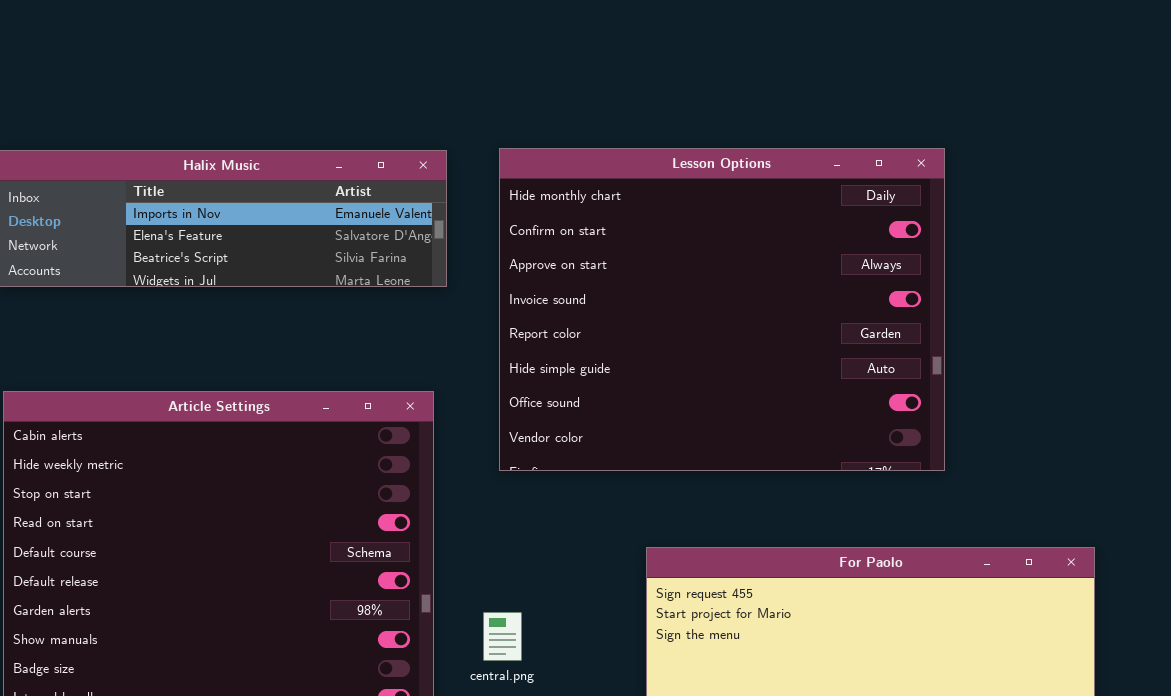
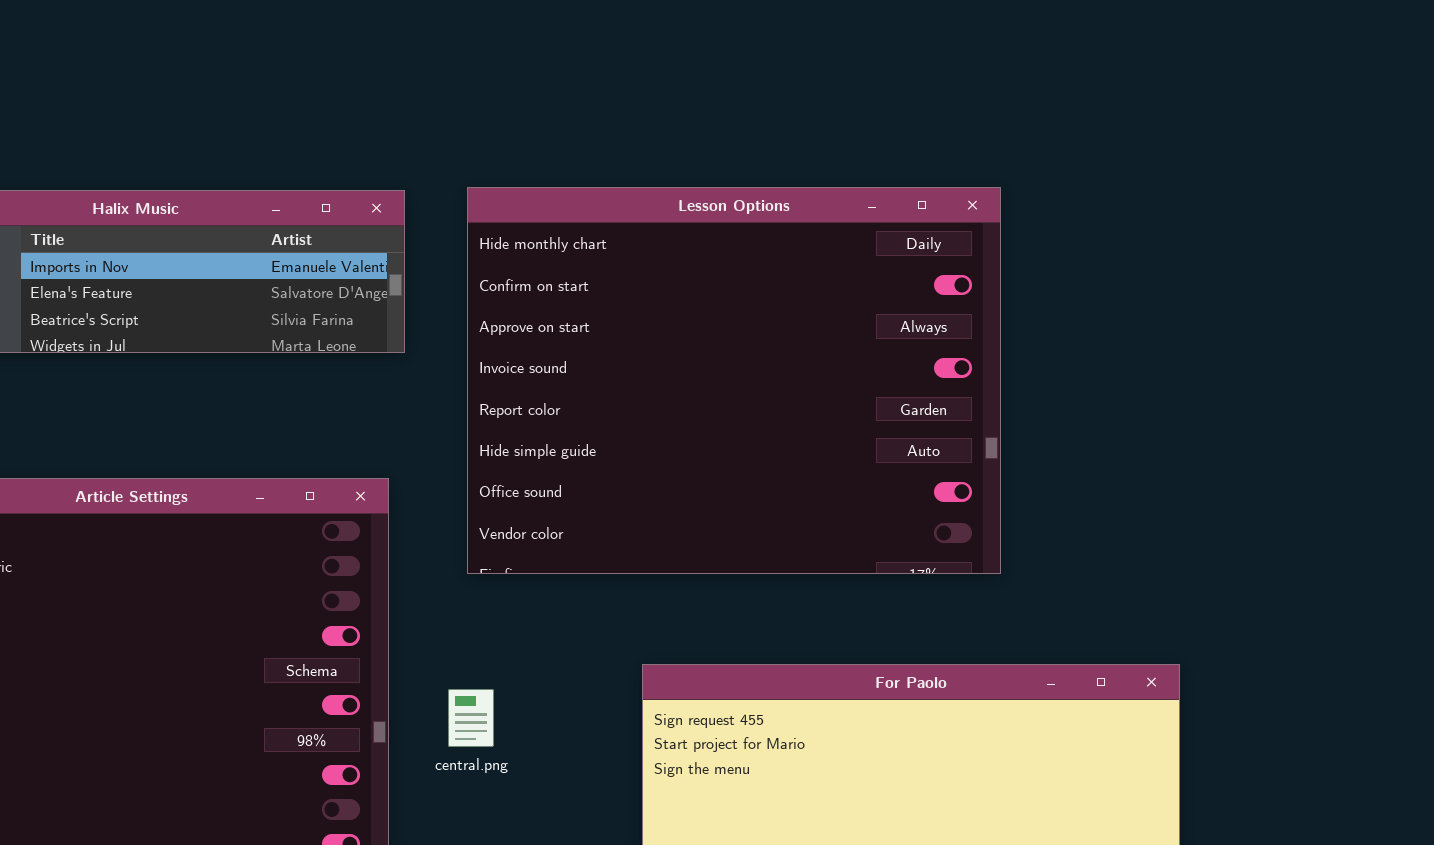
central.png: [483,612,522,661] -> [448,689,494,747], moved

